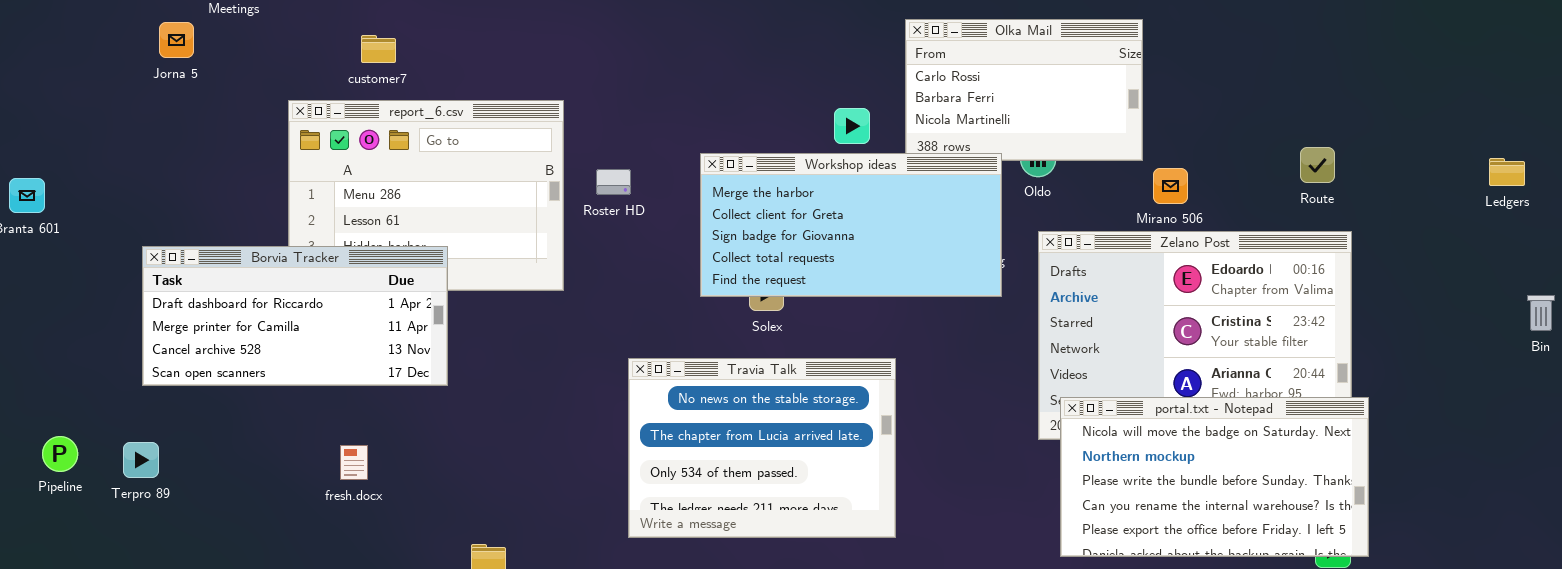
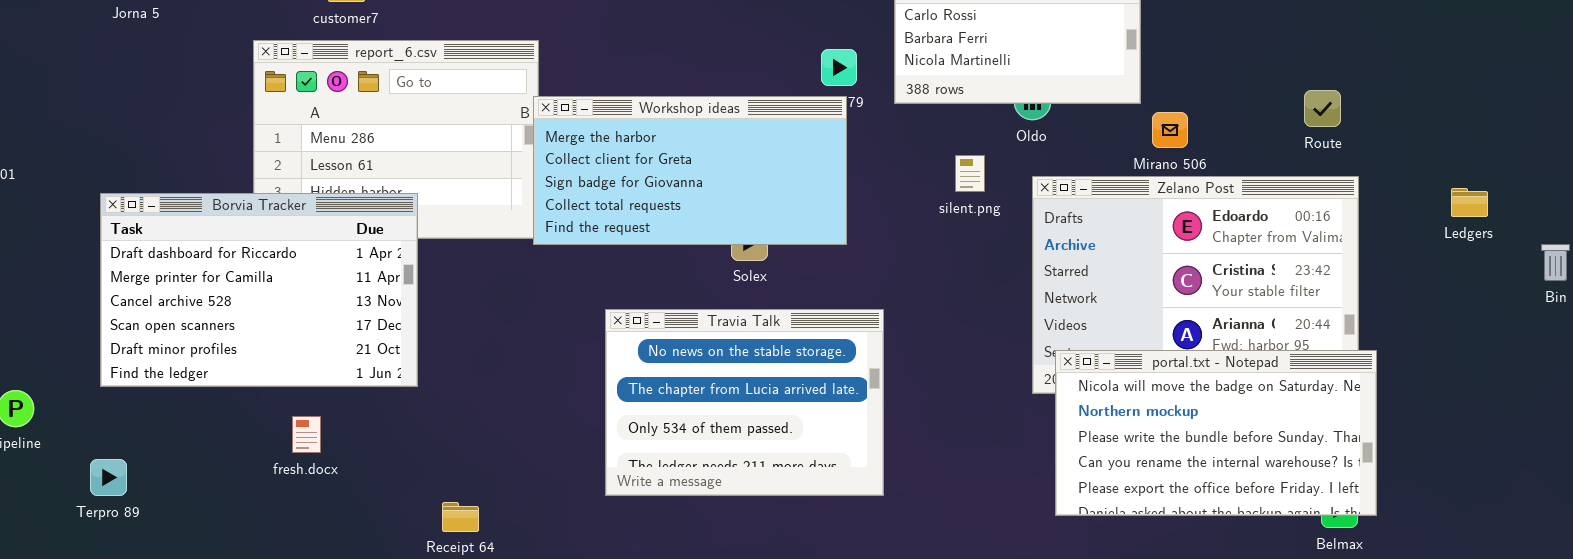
Workshop ideas: [700,153,1002,297] -> [533,96,847,245], moved
Ledgers: [1489,158,1525,186] -> [1451,188,1488,217], moved
Borvia Tracker: [142,246,448,386] -> [100,193,418,387], resized
Terpro 89: [123,442,159,478] -> [90,459,127,496], moved
fresh.docx: [340,445,368,480] -> [292,416,321,453], moved

